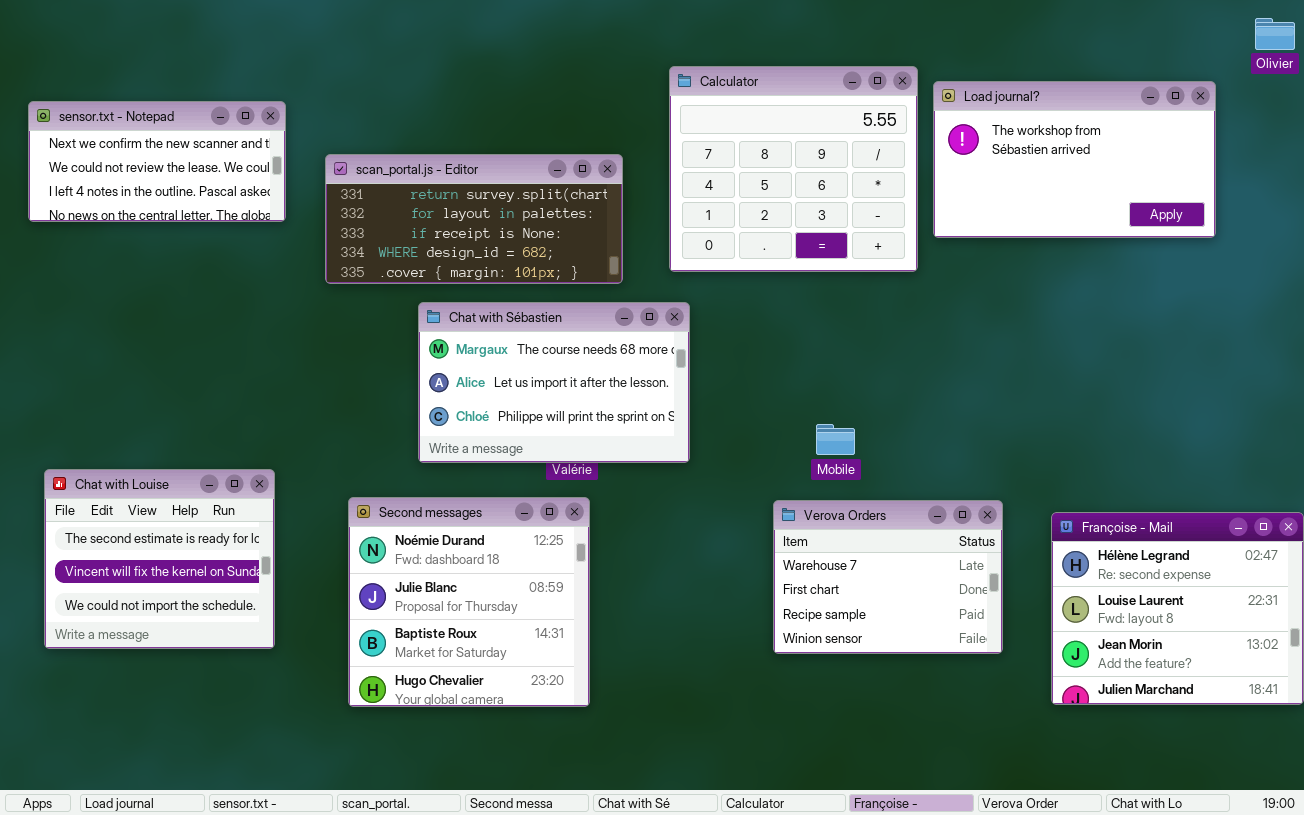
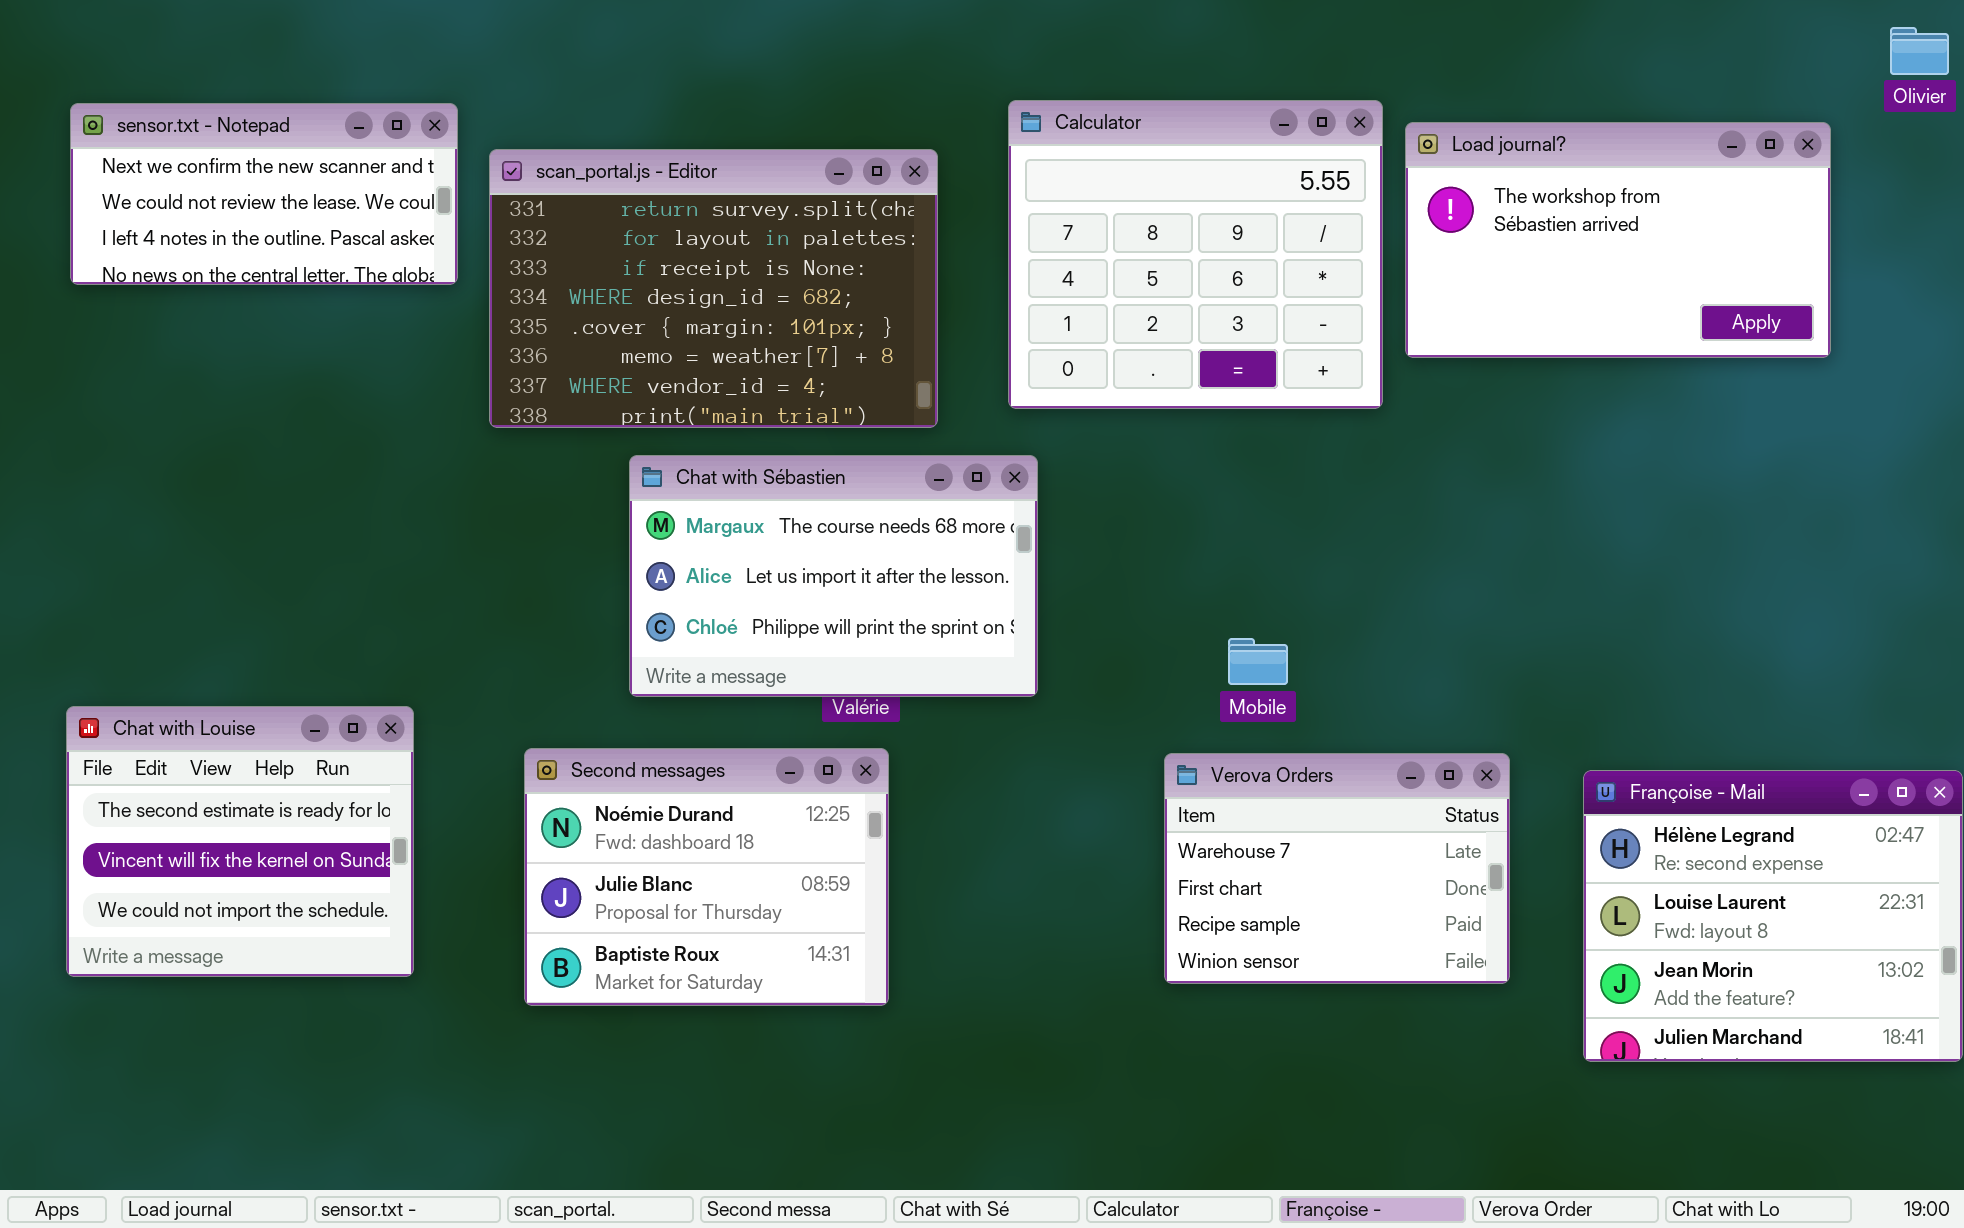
sensor.txt - Notepad: [28,101,286,222] -> [70,103,458,285], moved
scan_portal.js - Editor: [325,154,623,284] -> [489,149,938,428], resized
Second messages: [348,497,590,707] -> [524,748,889,1006], resized

